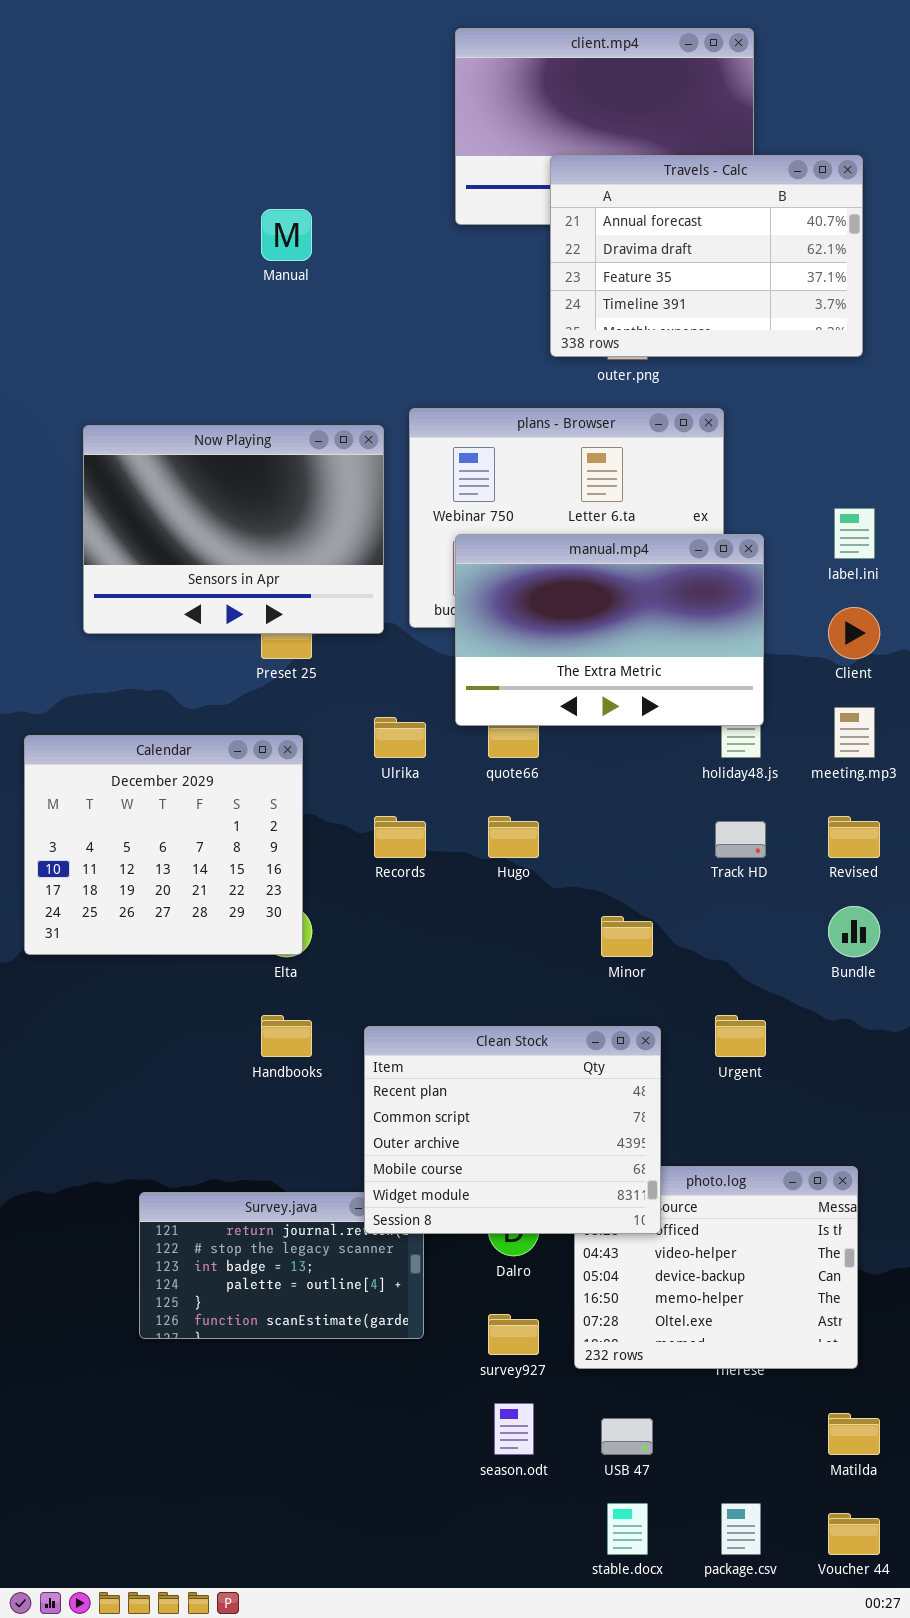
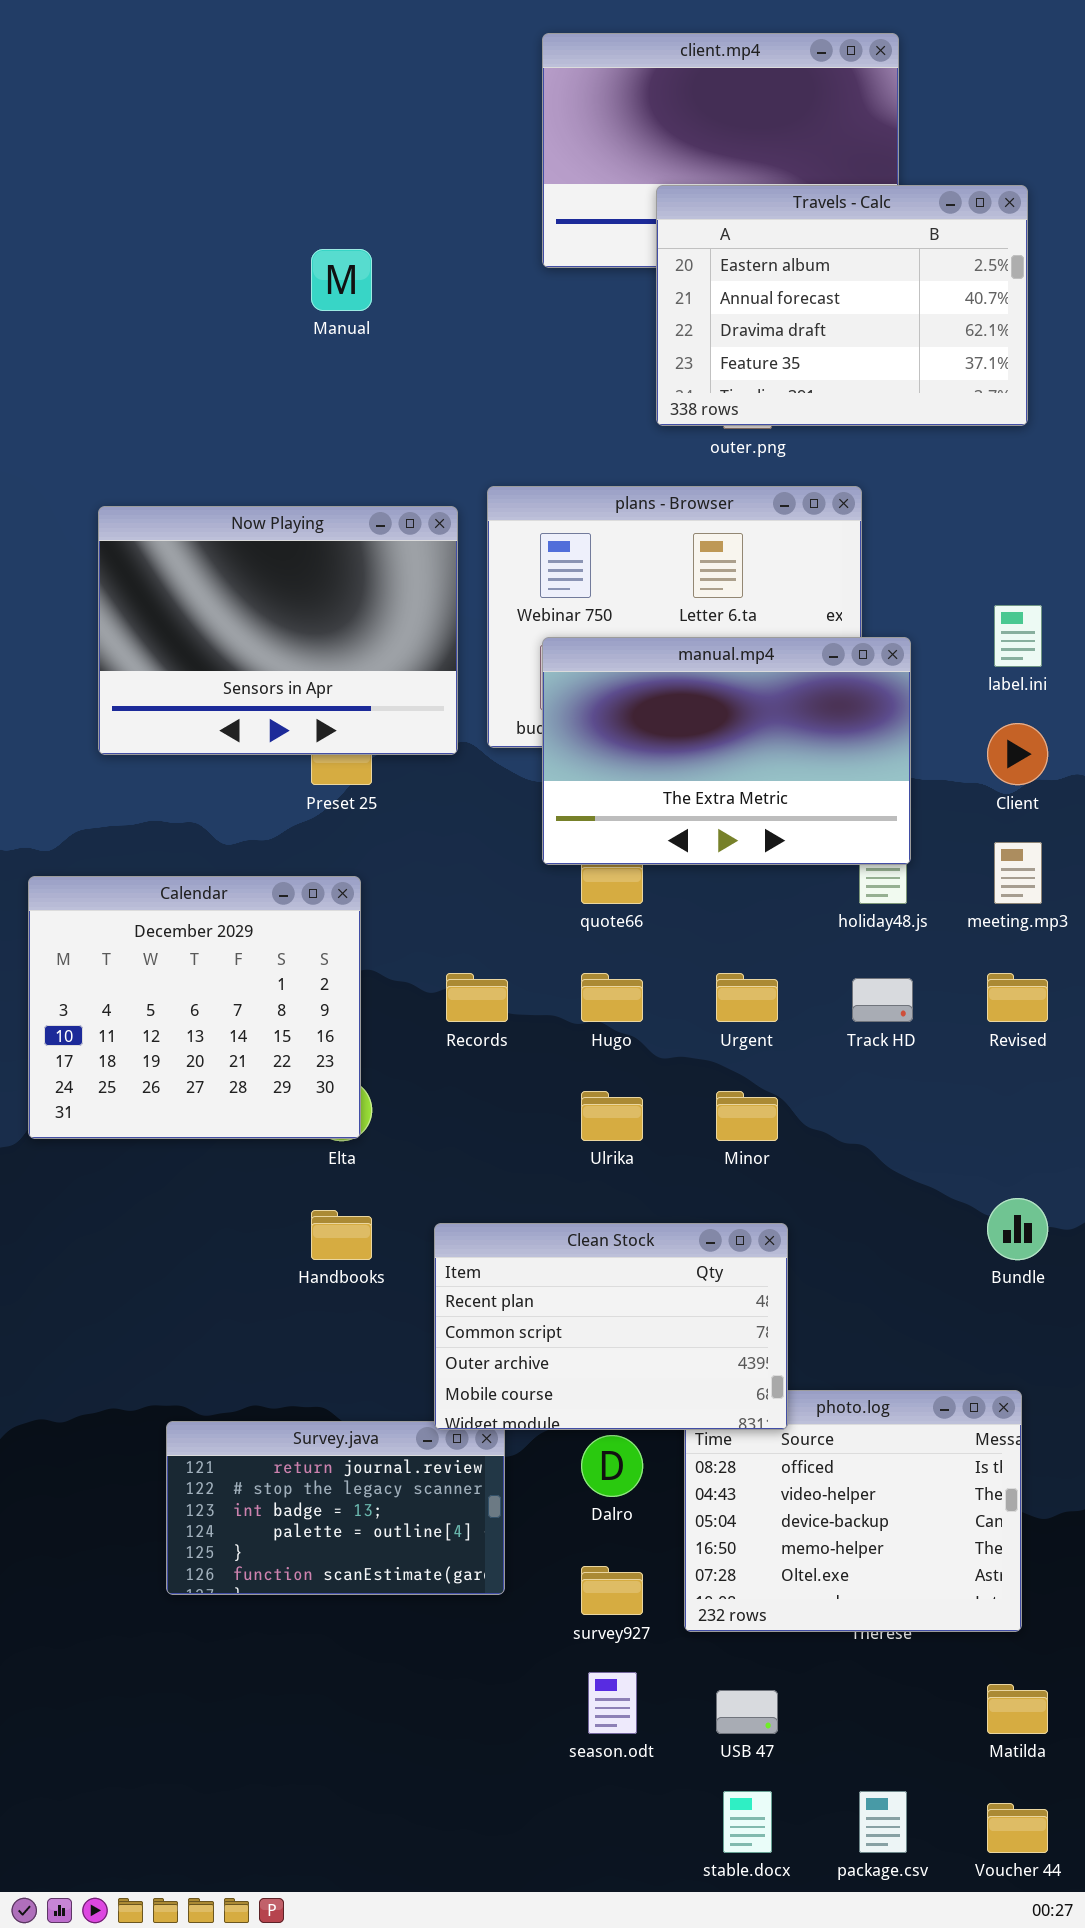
Travels - Calc: [550,155,863,357] -> [656,185,1028,426], scrolled up 1 row
Ulrika: [374,717,426,758] -> [581,1091,643,1141], moved
Bundle: [828,906,880,957] -> [987,1198,1048,1260], moved
Urgent: [715,1015,766,1057] -> [716,973,778,1022], moved
Clean Stock: [364,1026,661,1234] -> [434,1223,788,1430], resized

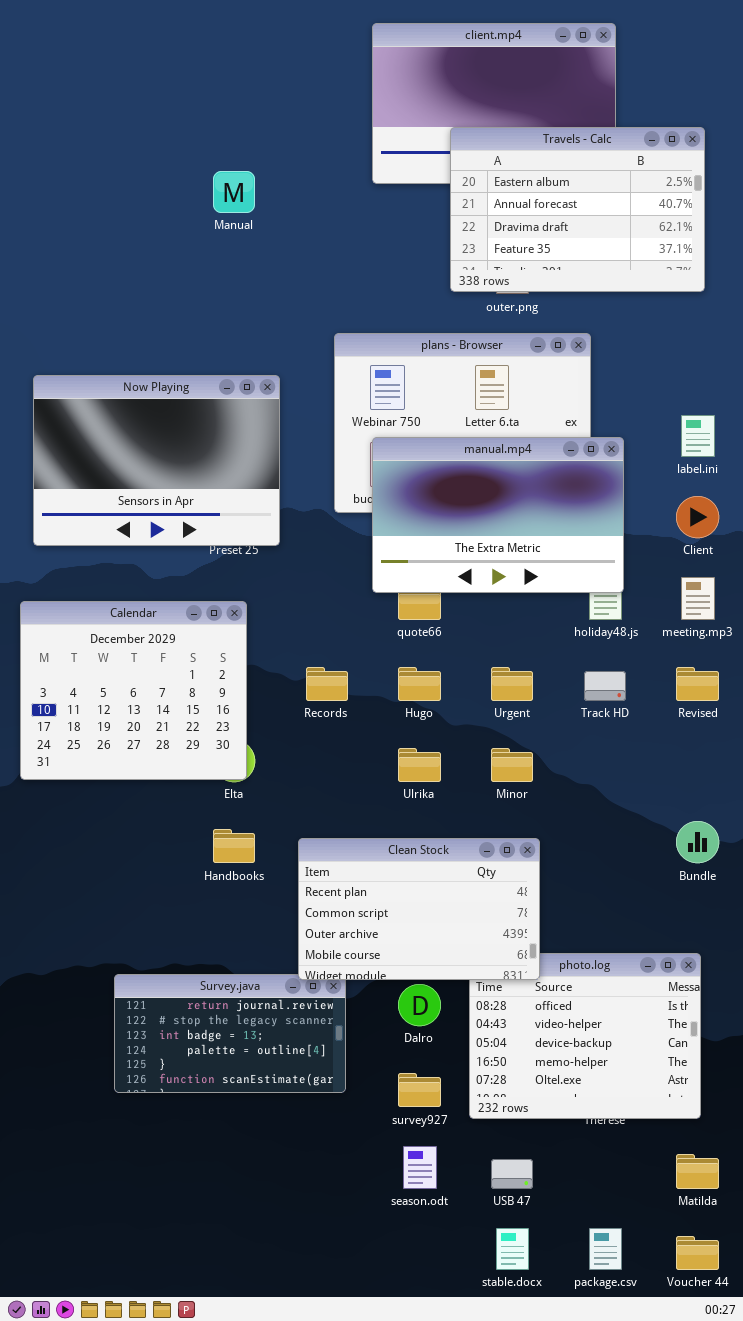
Now Playing: [98,506,458,755] -> [33,375,280,546], moved

